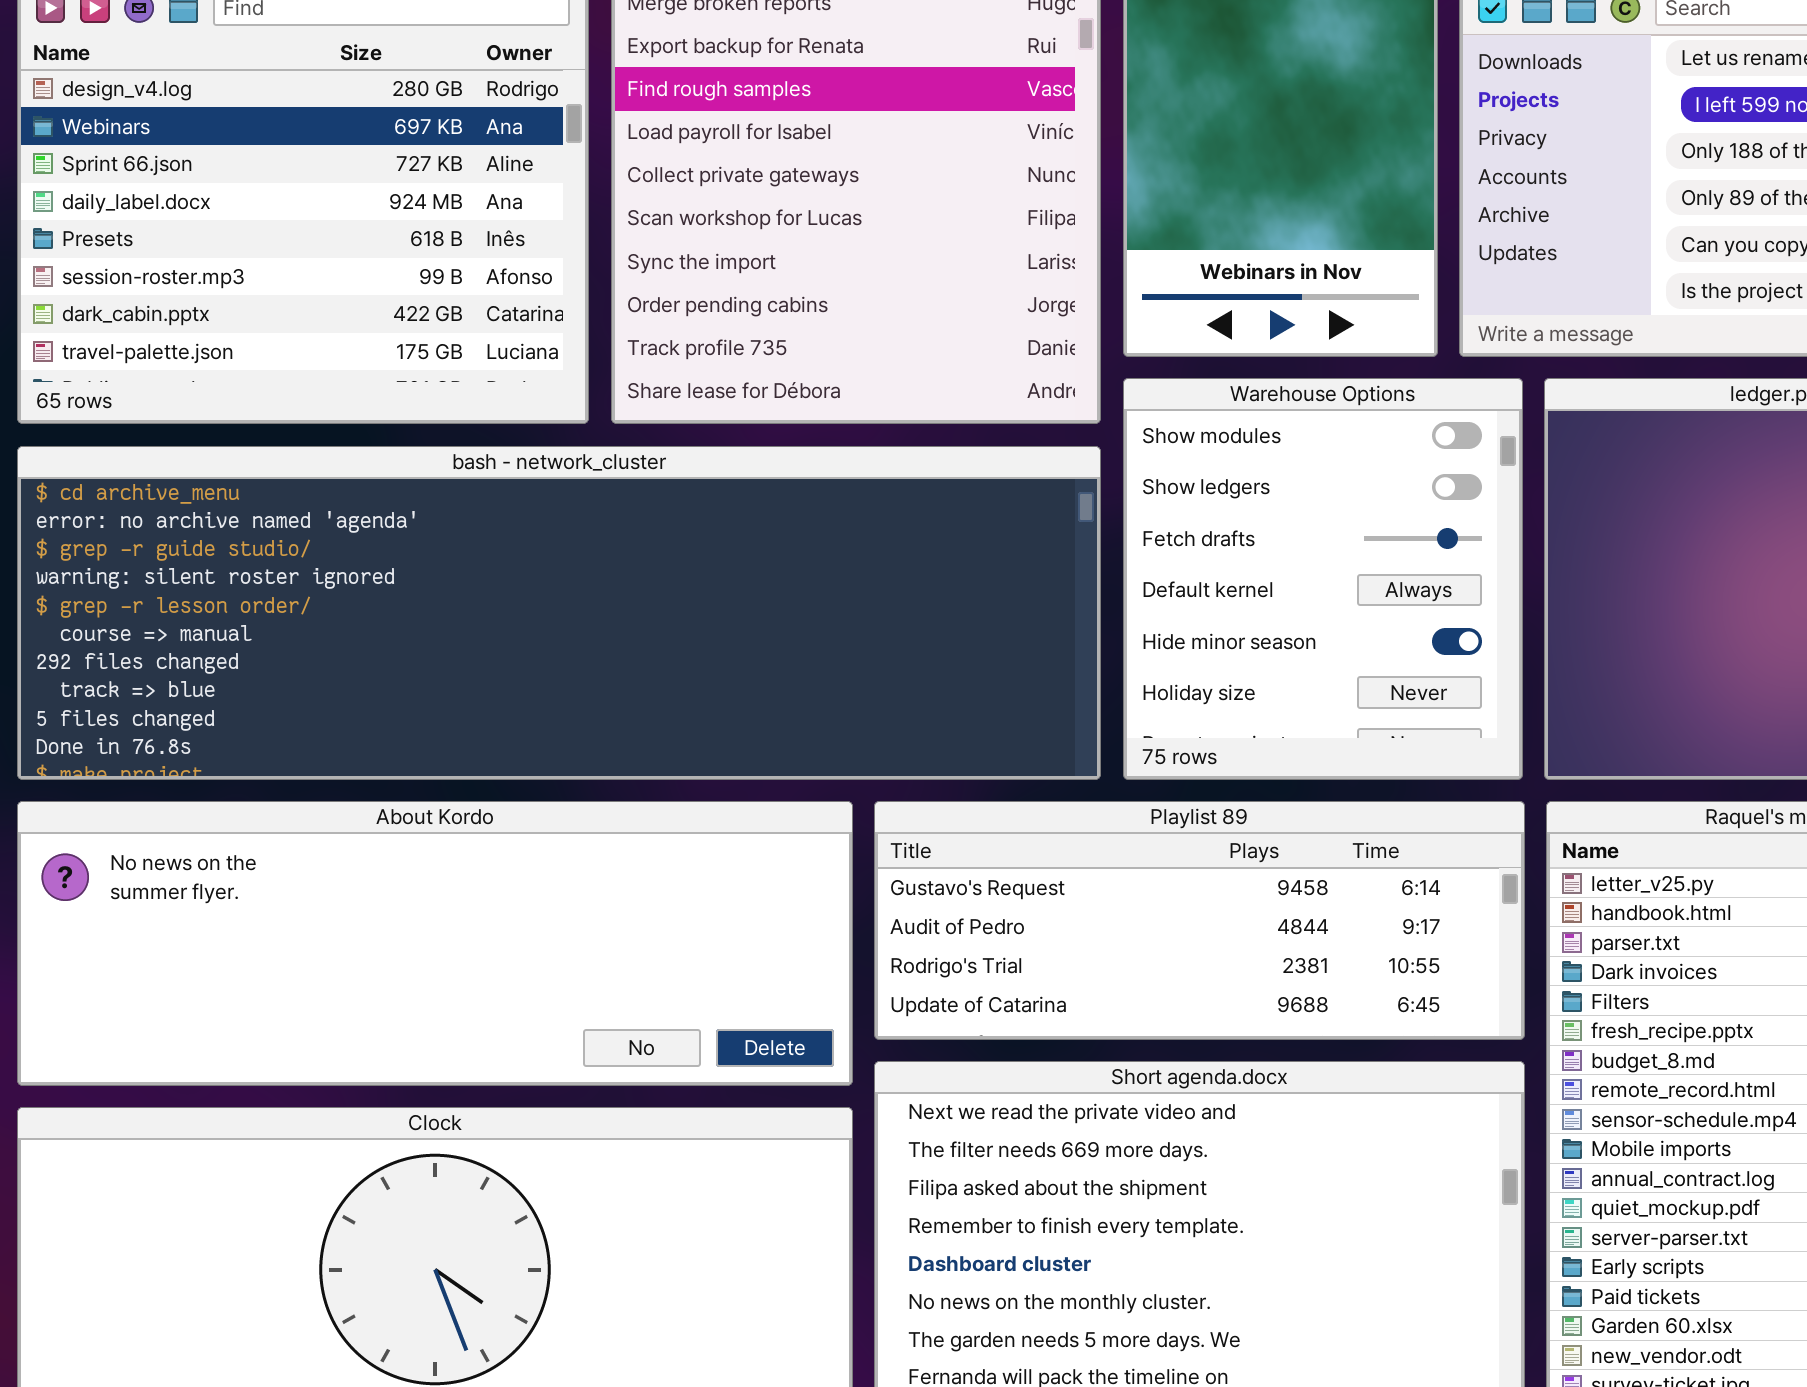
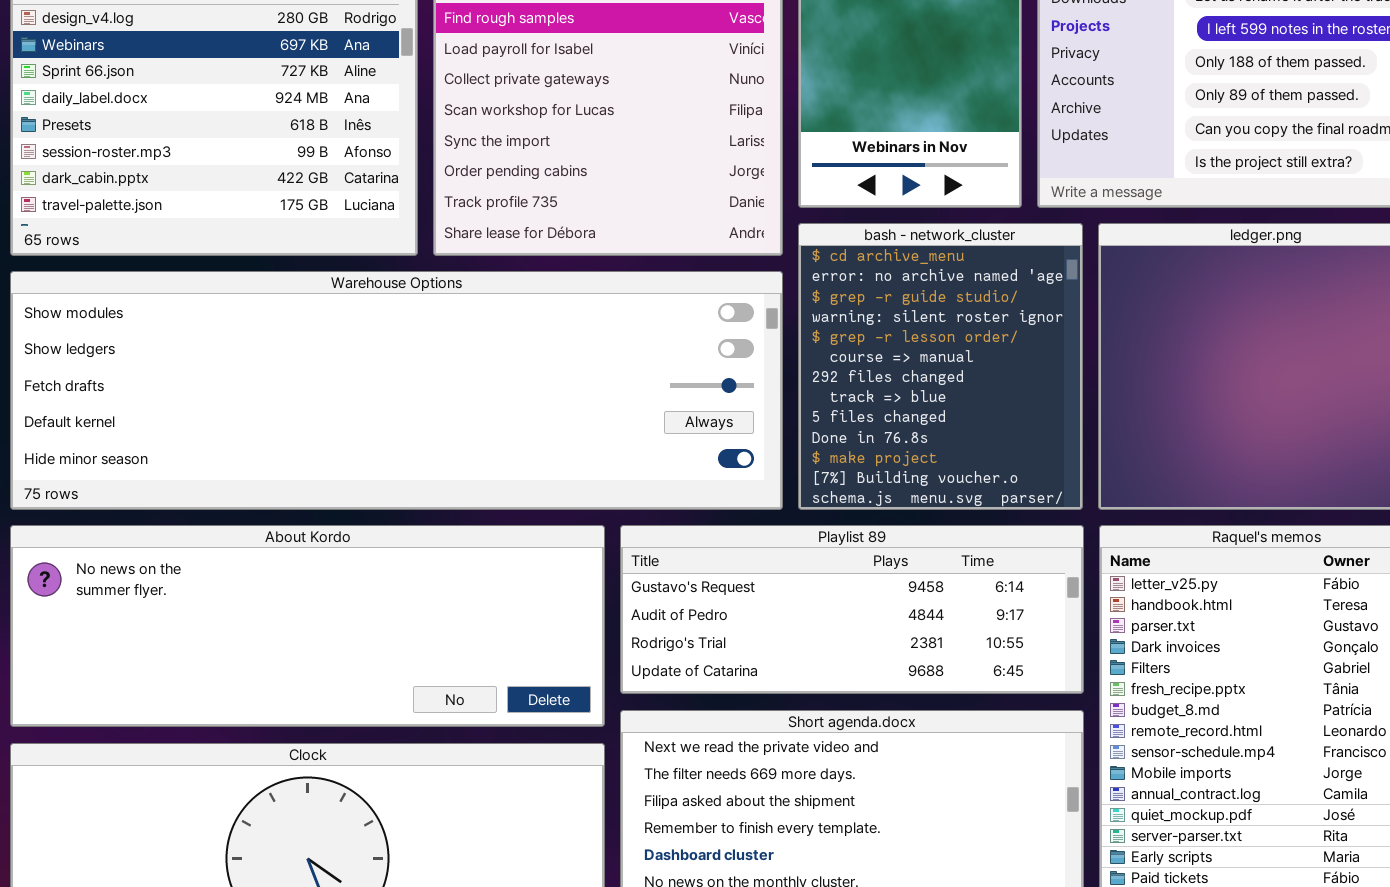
Warehouse Options: [1123,378,1523,780] -> [10,271,783,510], moved, resized
bash - network_cluster: [17,446,1101,780] -> [798,223,1083,510], moved, resized

